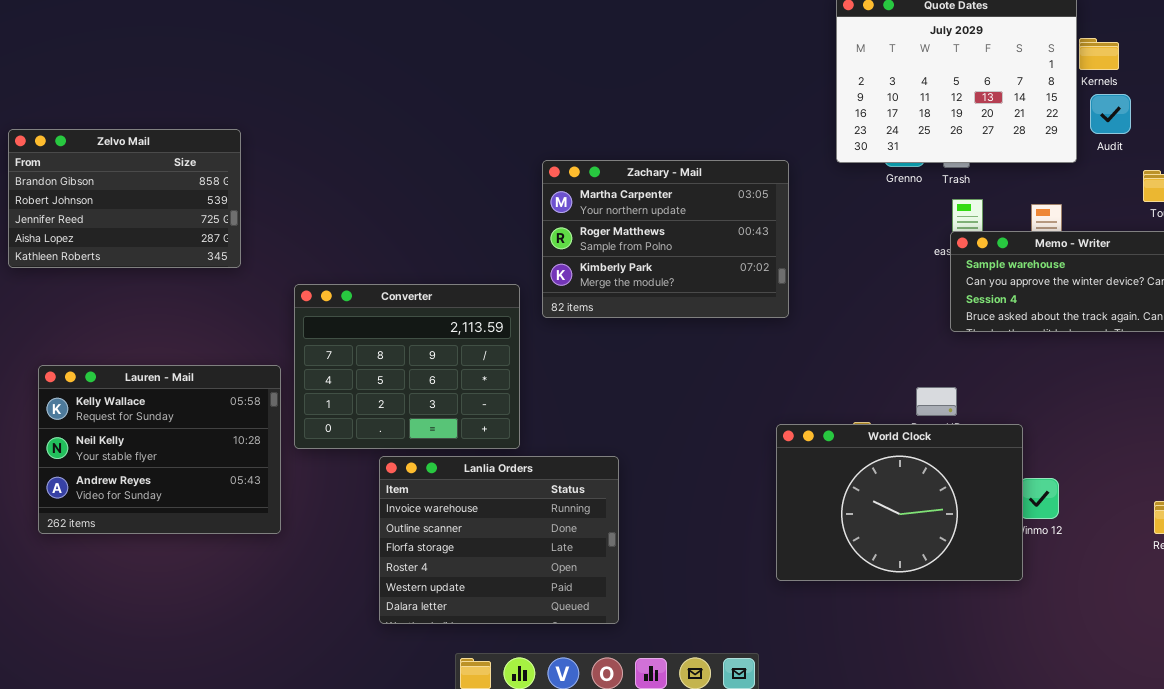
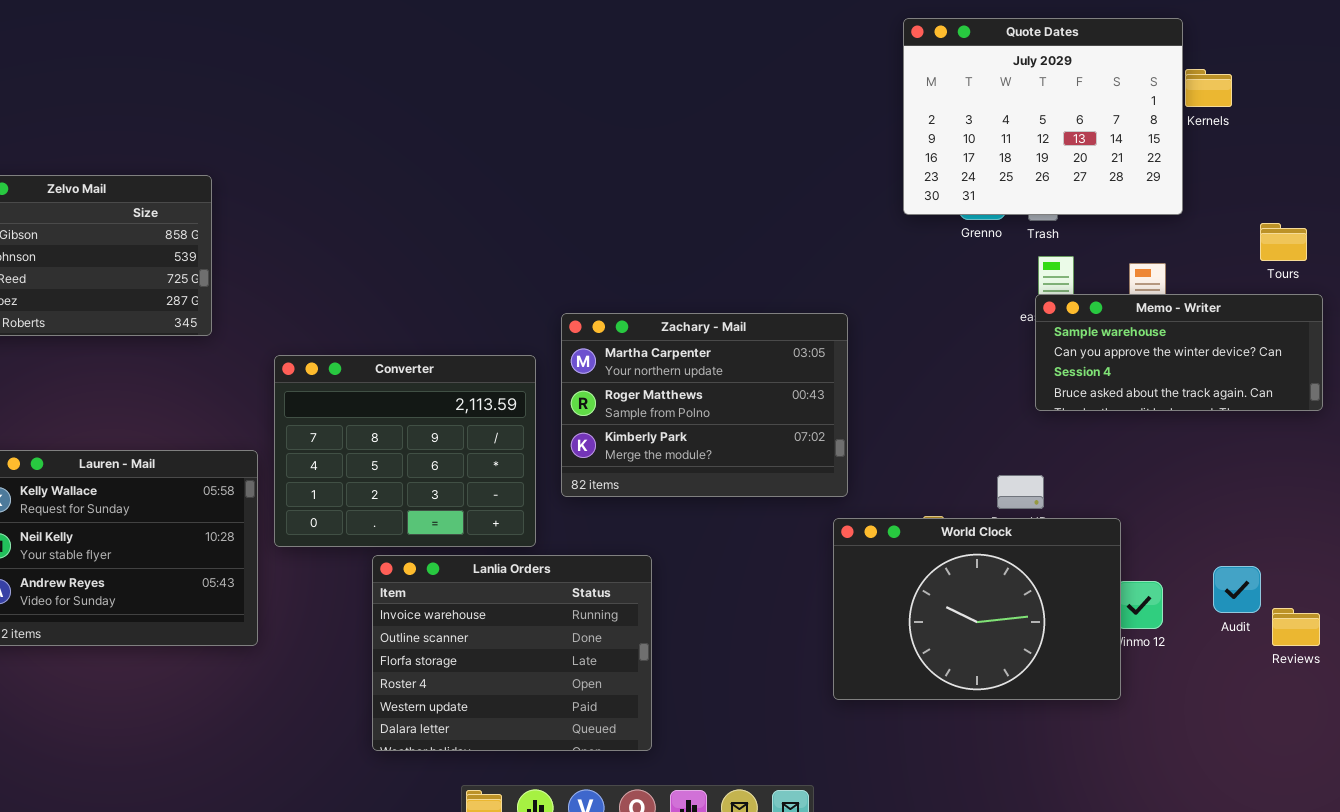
Audit: [1090,94,1131,134] -> [1213,566,1261,613], moved
Zachary - Mail: [542,160,789,318] -> [561,313,848,497], moved

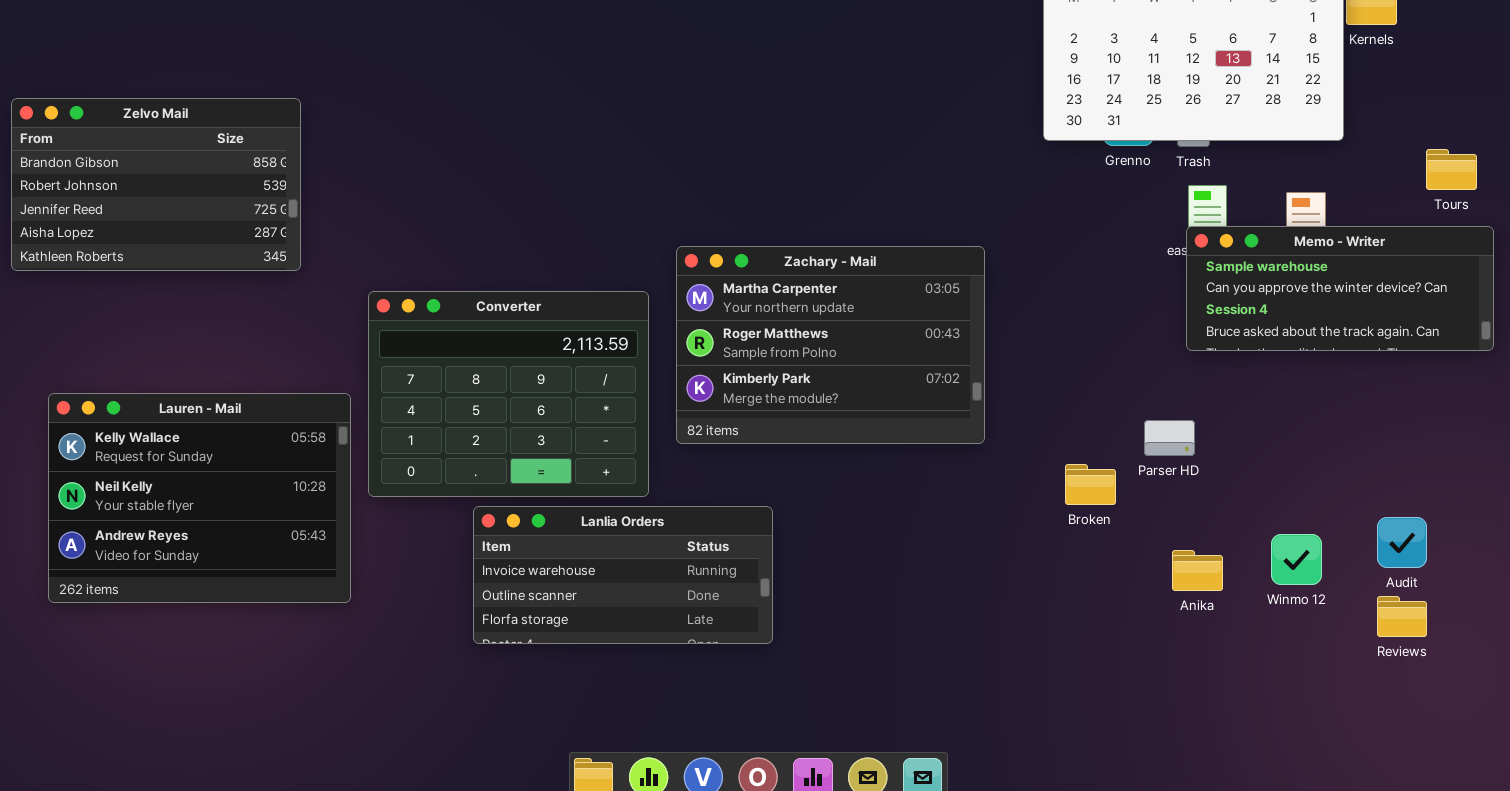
World Clock: [833,518,1121,700] -> none, closed
Lanlia Orders: [372,555,652,751] -> [473,506,773,644], resized
Reviews: [1272,608,1320,646] -> [1377,596,1427,637], moved

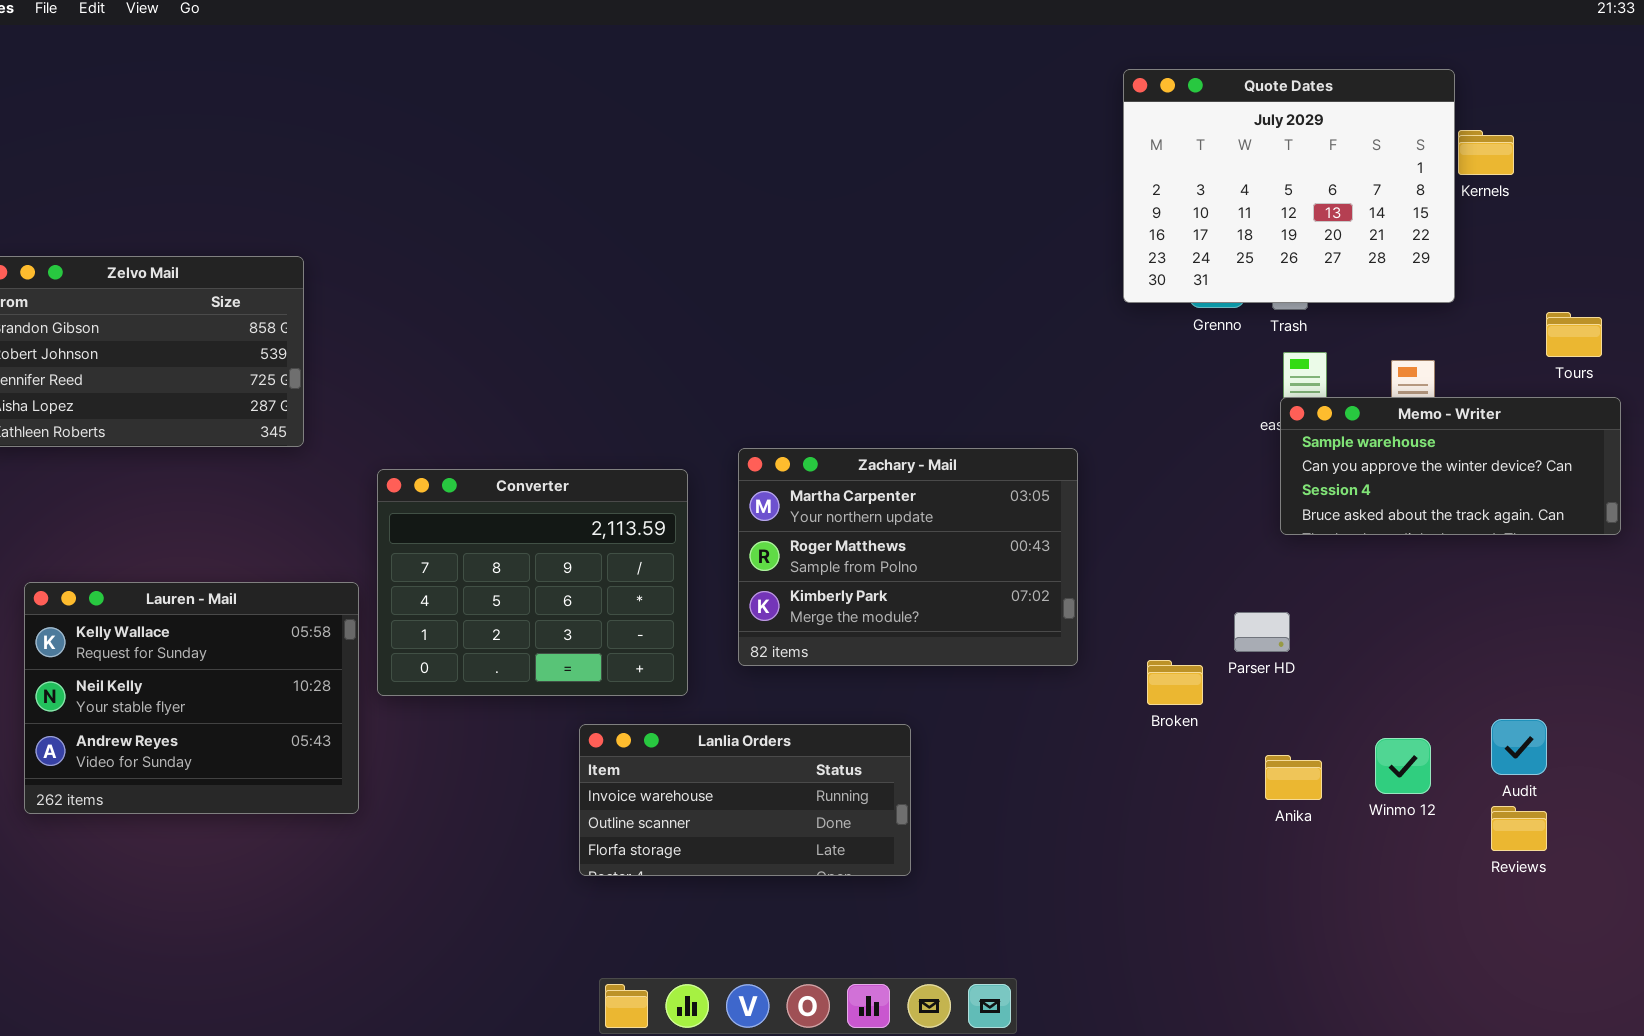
Zachary - Mail: [676,246,985,444] -> [738,448,1078,666], moved
Lanlia Orders: [473,506,773,644] -> [579,724,911,876], moved

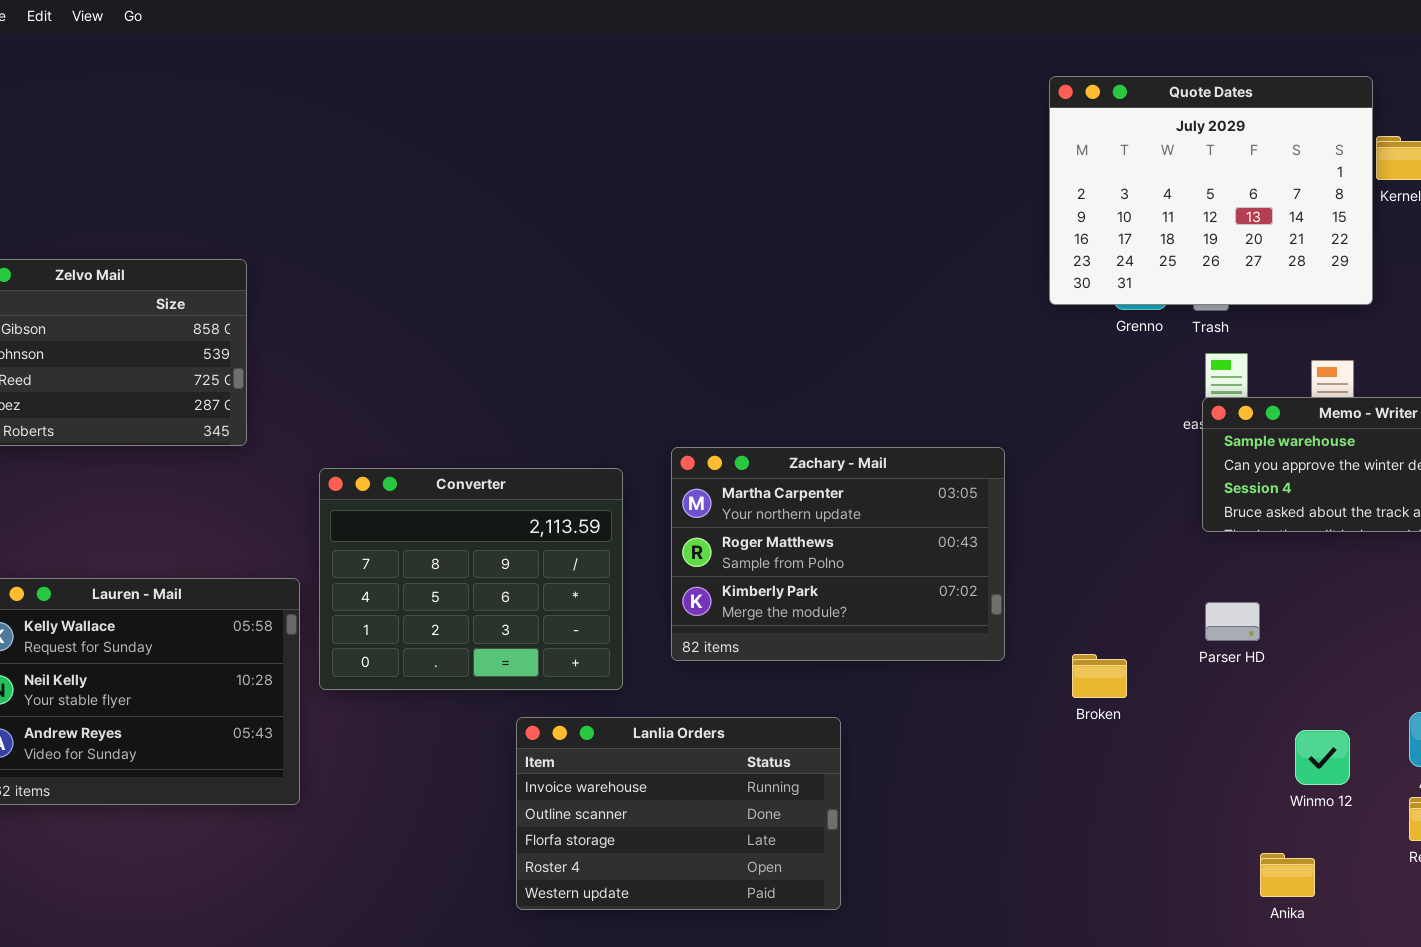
Parser HD: [1234,612,1290,652] -> [1205,602,1260,641], moved
Lanlia Orders: [579,724,911,876] -> [516,717,841,910], resized
Anika: [1265,755,1322,800] -> [1260,853,1315,897], moved

